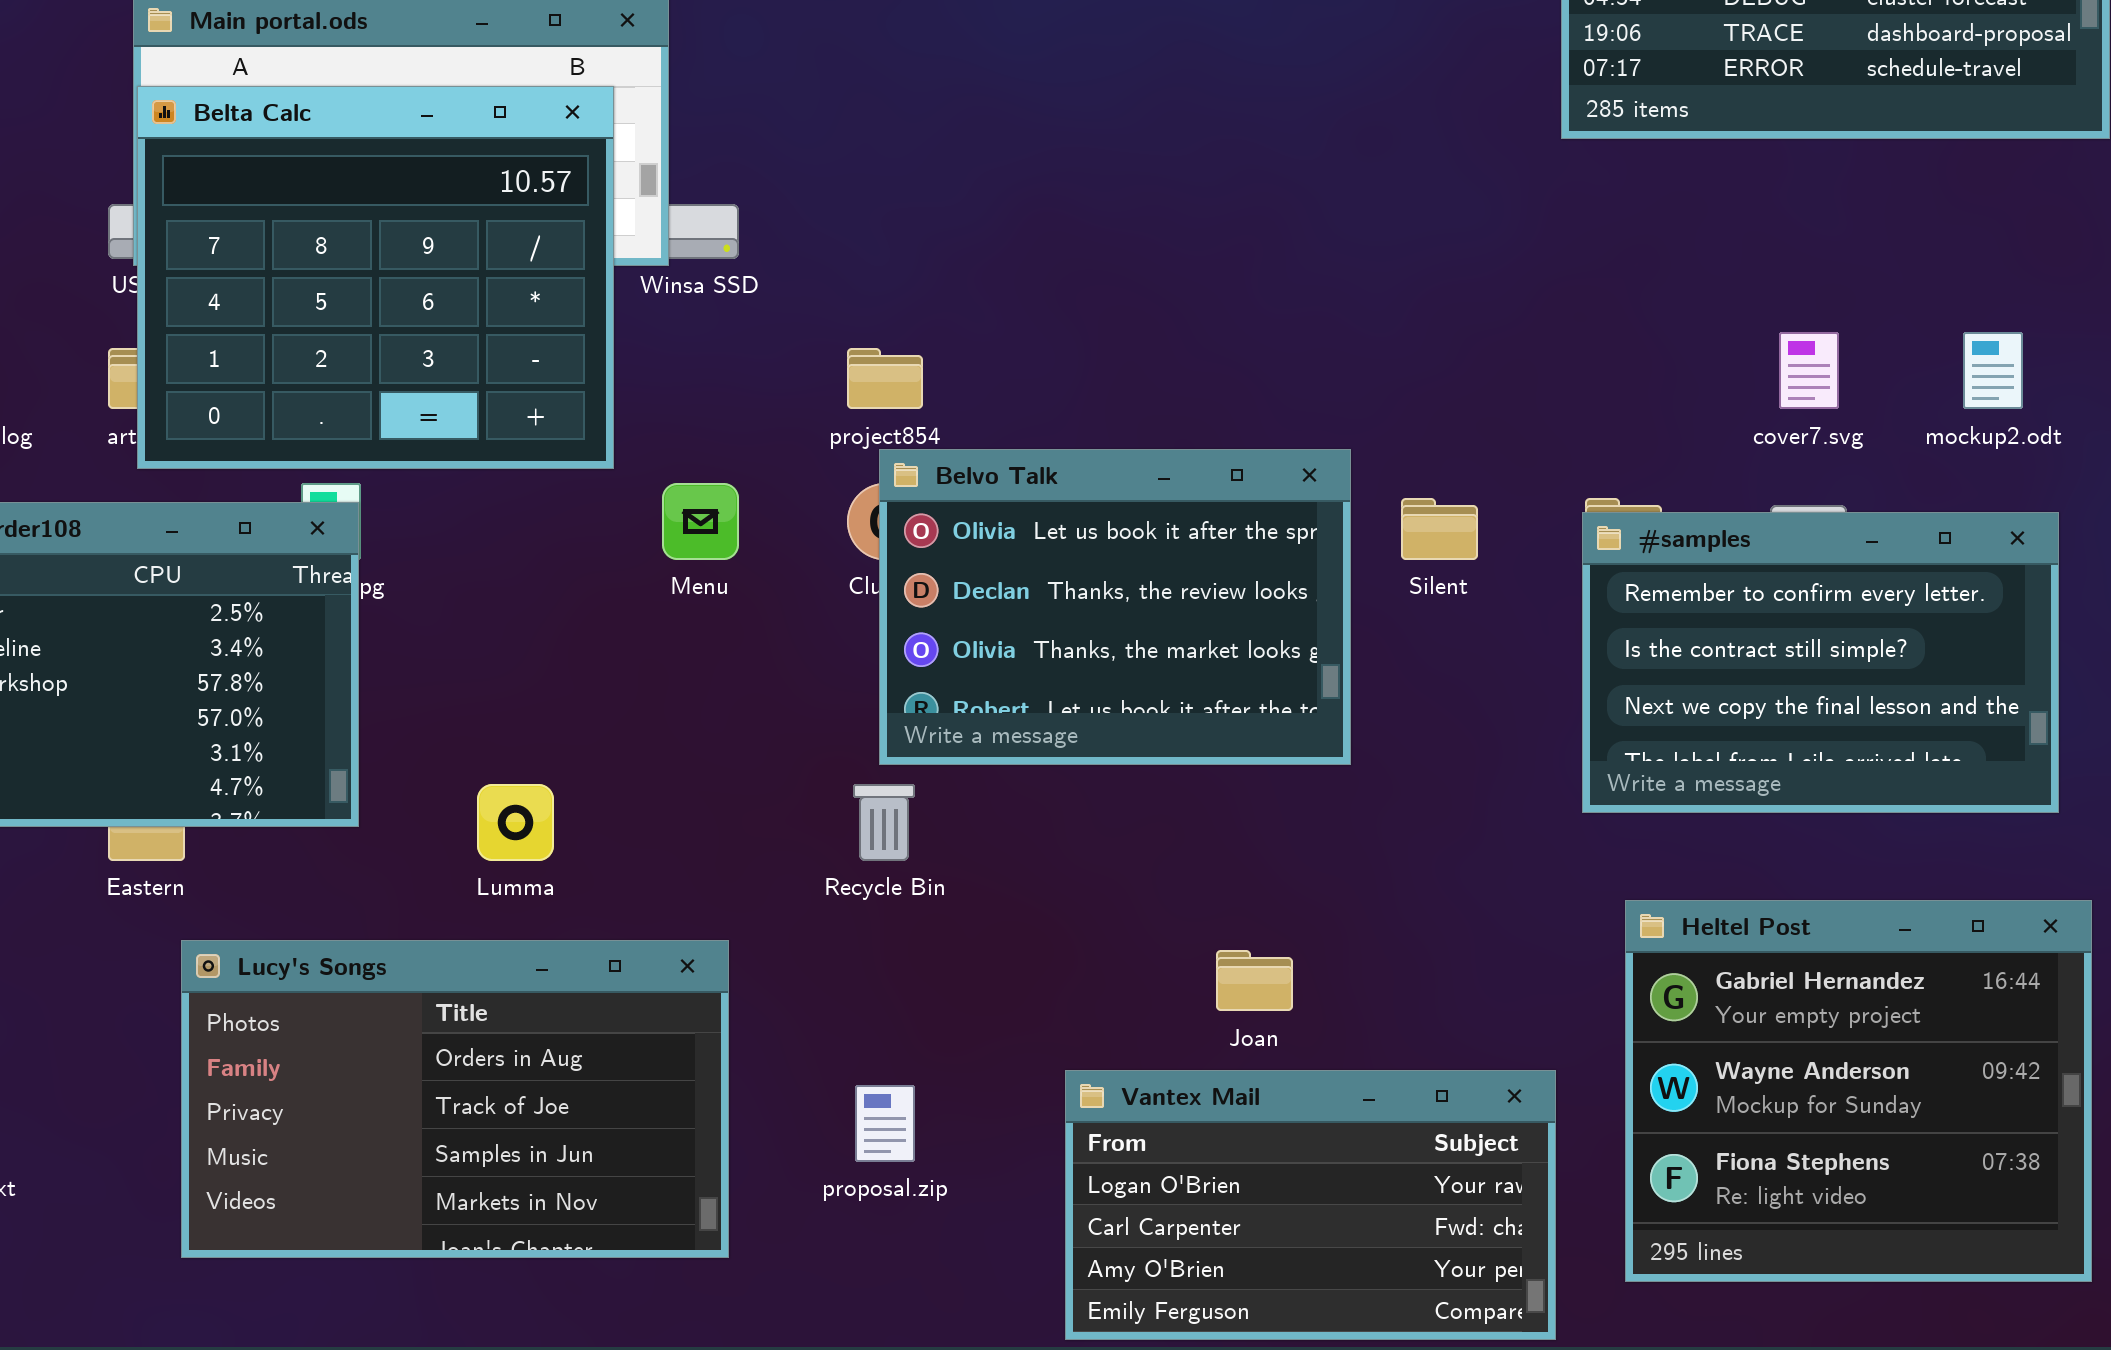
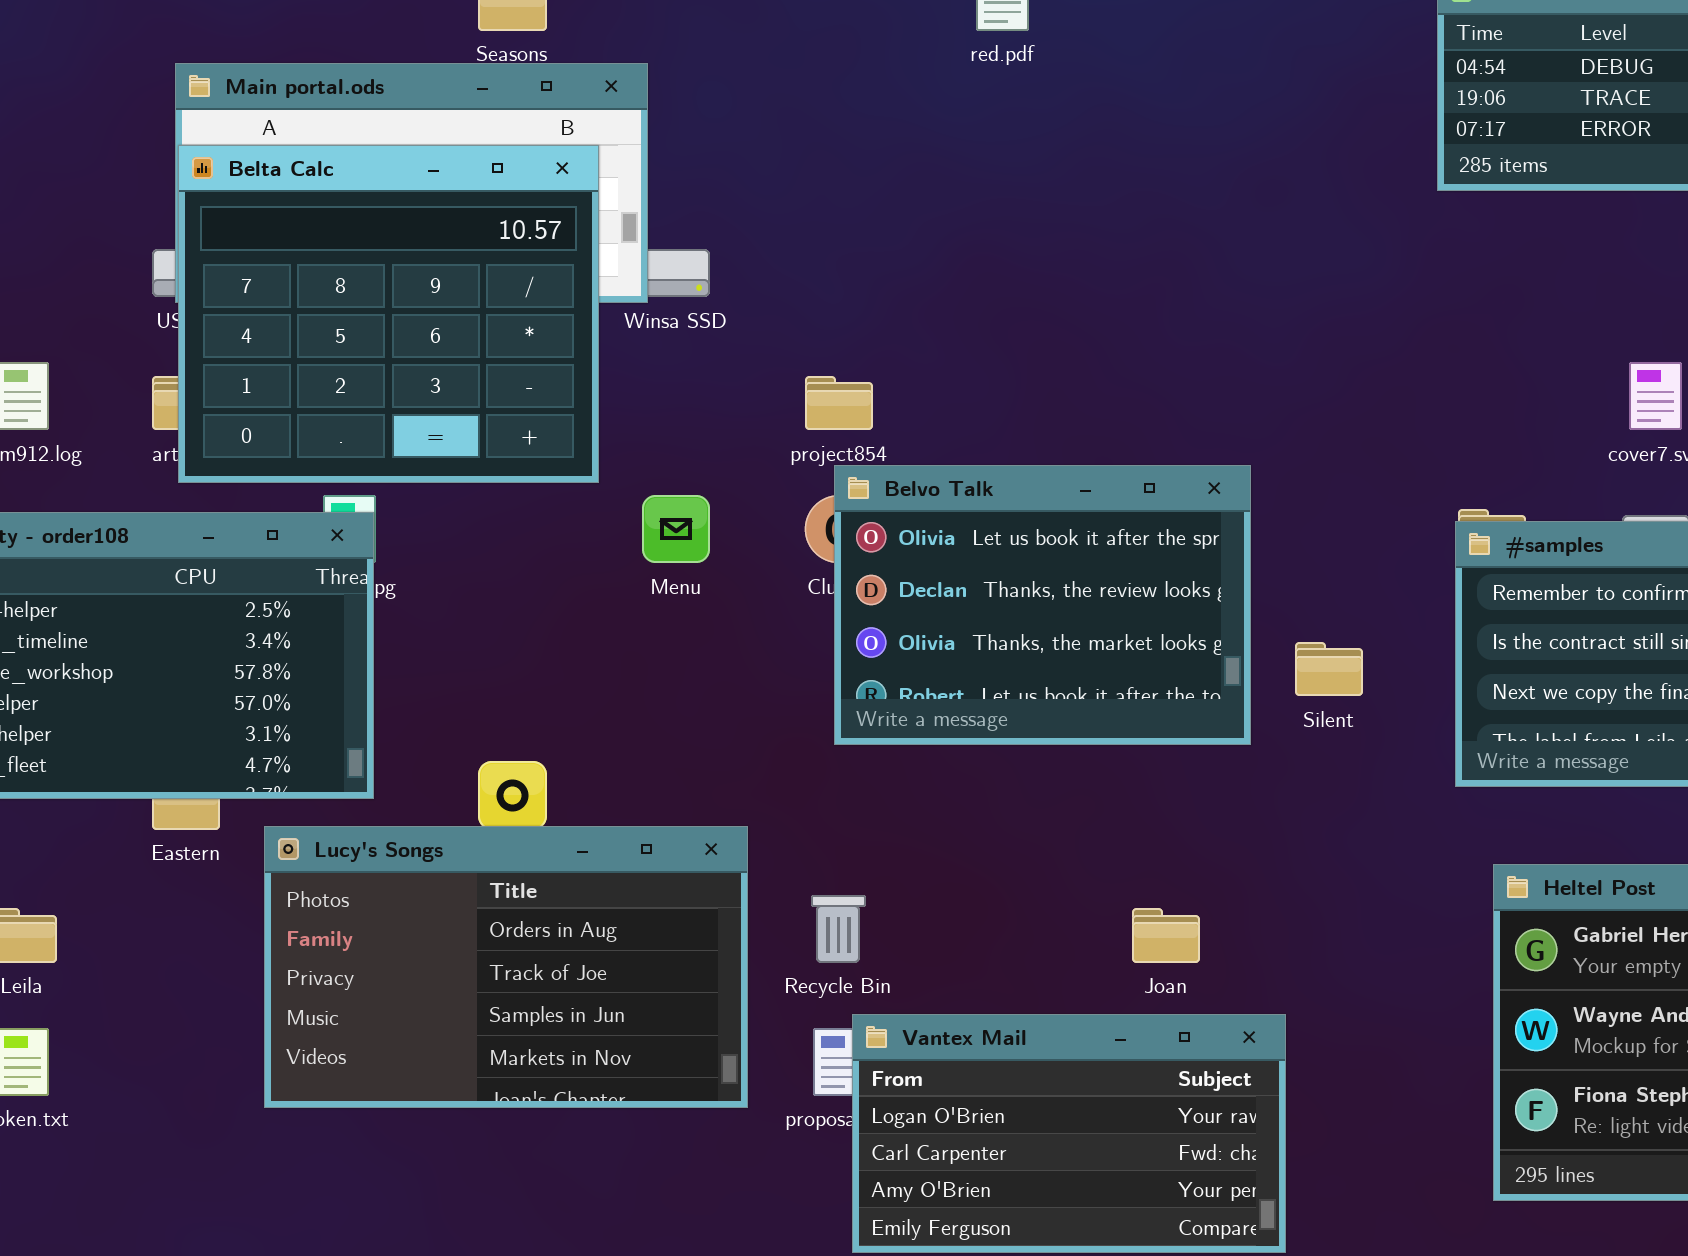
Silent: [1401,498,1478,560] -> [1295,642,1363,696], moved
Recycle Bin: [853,784,915,861] -> [811,895,866,963], moved
Lucy's Songs: [181,940,729,1258] -> [264,826,748,1108], moved
Vantex Mail: [1065,1070,1556,1340] -> [852,1014,1286,1253], moved

